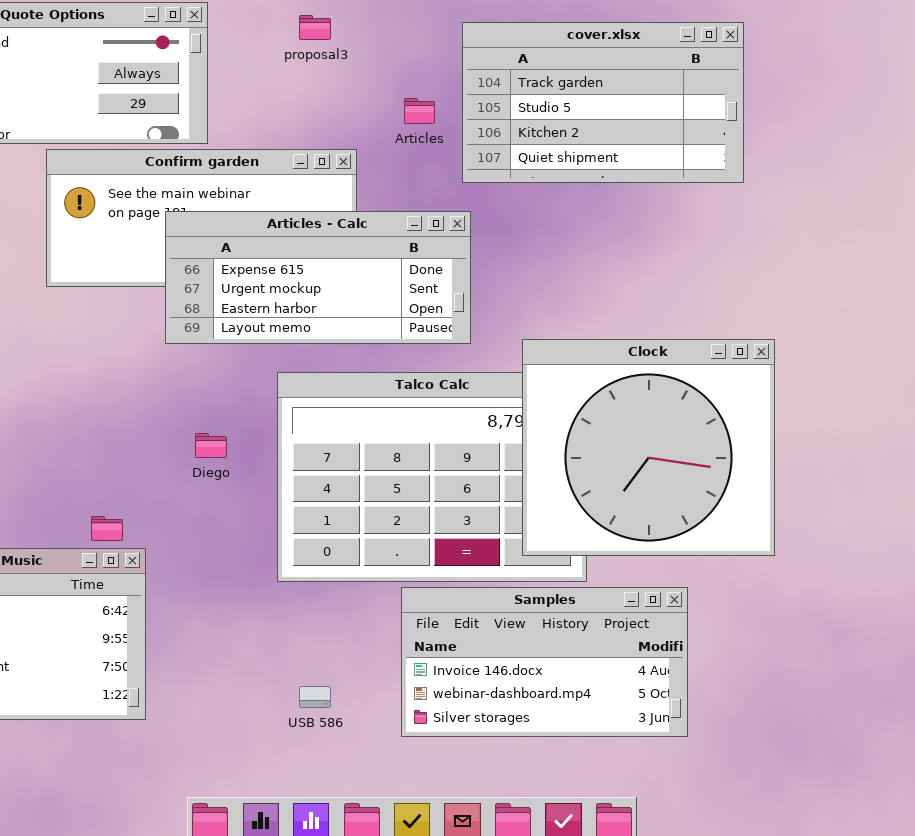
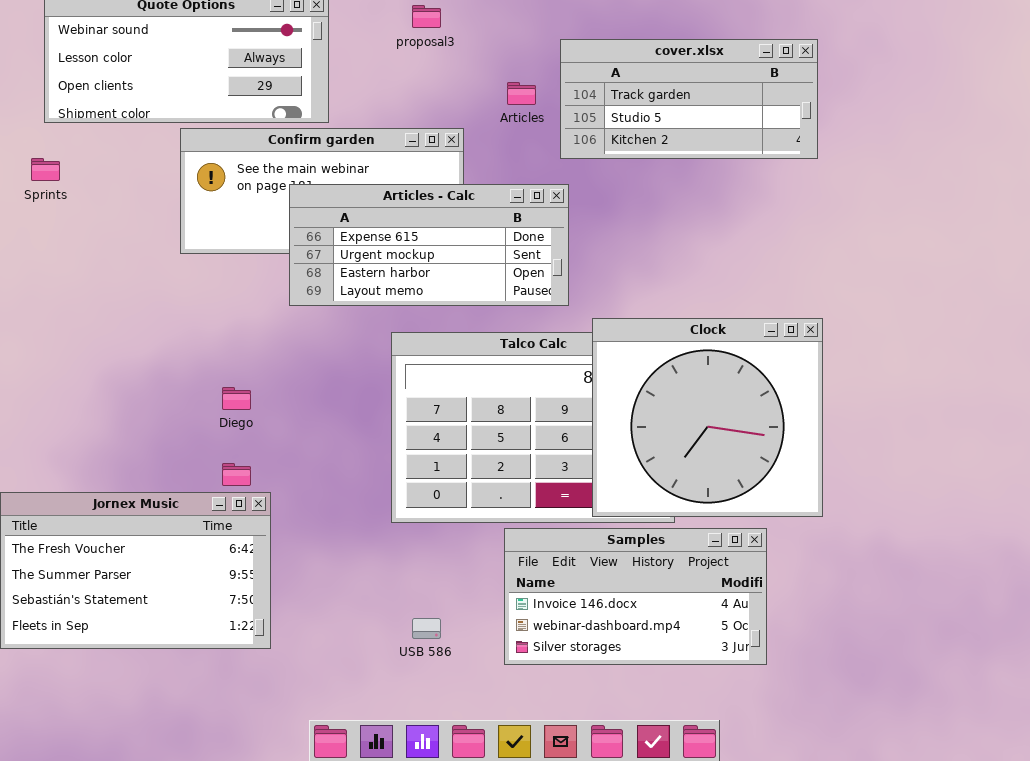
cover.xlsx: [462,22,744,183] -> [560,39,818,159], resized
Clock: [522,339,775,556] -> [592,318,823,517], moved
Diego: [195,433,227,458] -> [222,387,251,410], moved

